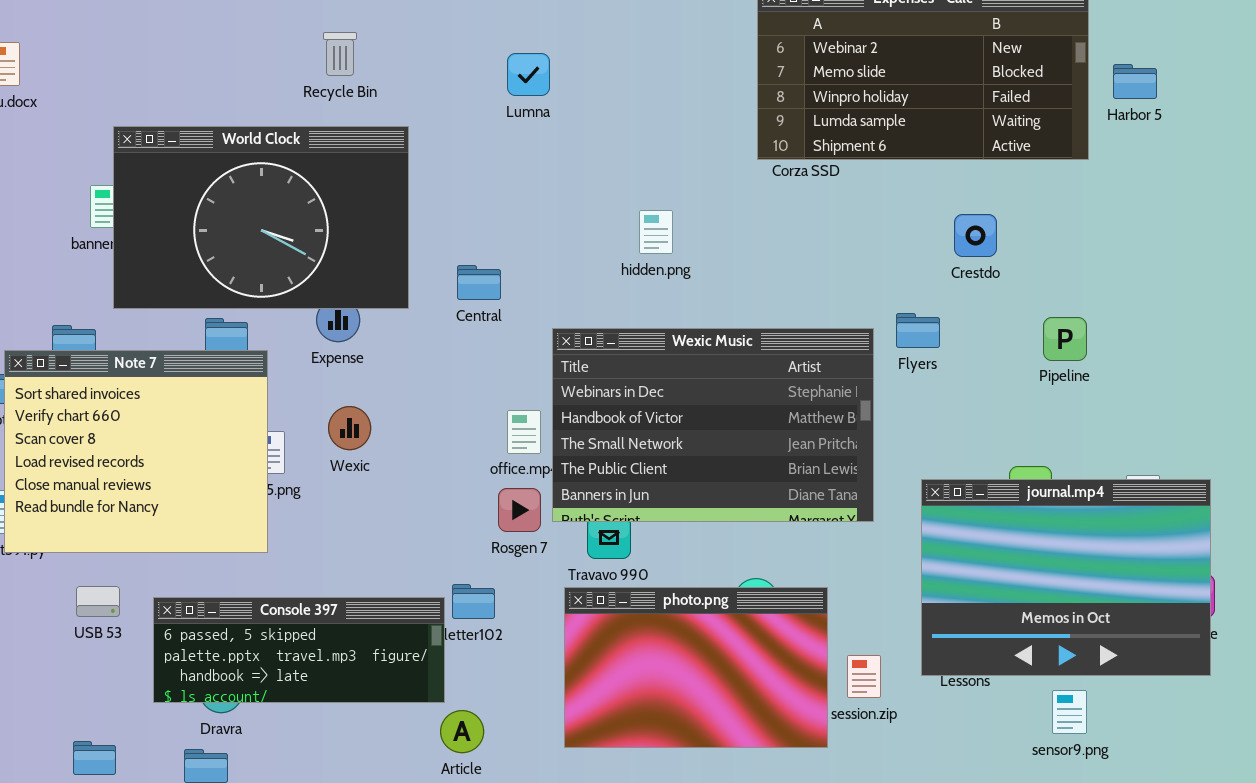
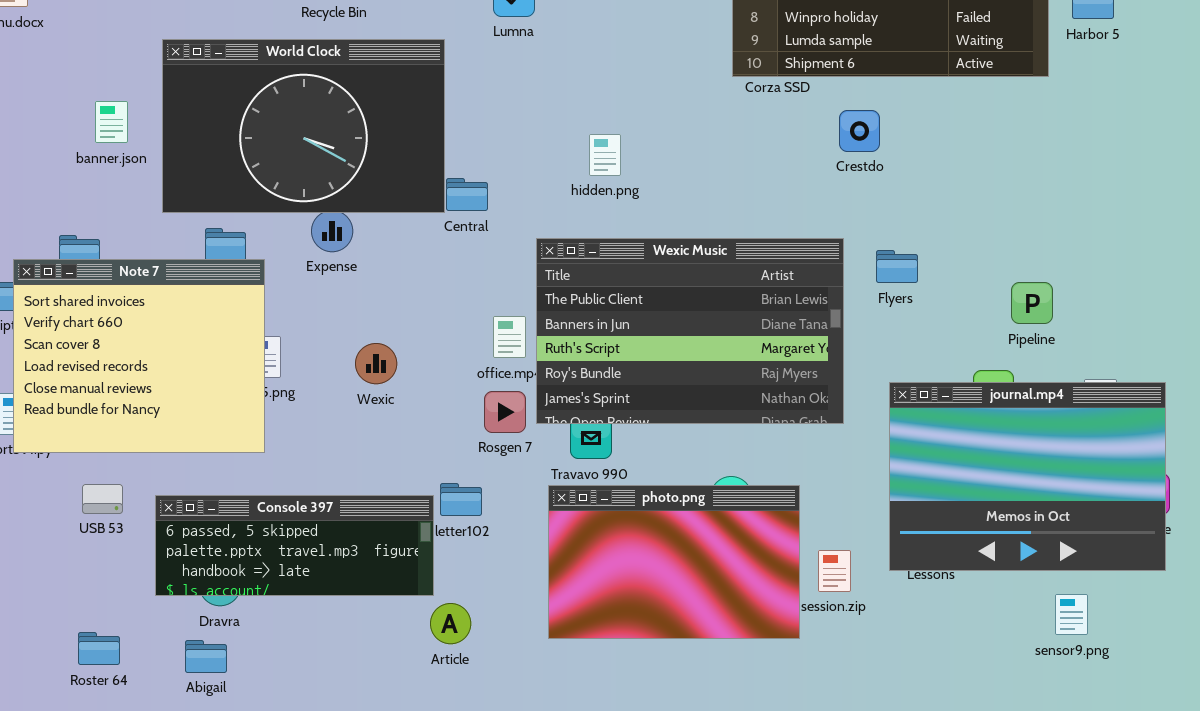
World Clock: [113,126,409,309] -> [162,39,445,213], moved
hidden.png: [639,210,673,254] -> [589,134,621,176], moved
Crestdo: [954,214,997,257] -> [839,110,880,152], moved
Flyers: [896,313,940,348] -> [876,250,918,283], moved
Pipeline: [1043,317,1087,361] -> [1011,282,1053,324], moved
Wexic Music: [552,328,874,522] -> [536,238,844,424], scrolled down 3 rows
Wexic: [328,406,371,450] -> [355,343,397,384], moved
sensor9.png: [1052,690,1087,734] -> [1055,594,1088,635], moved

